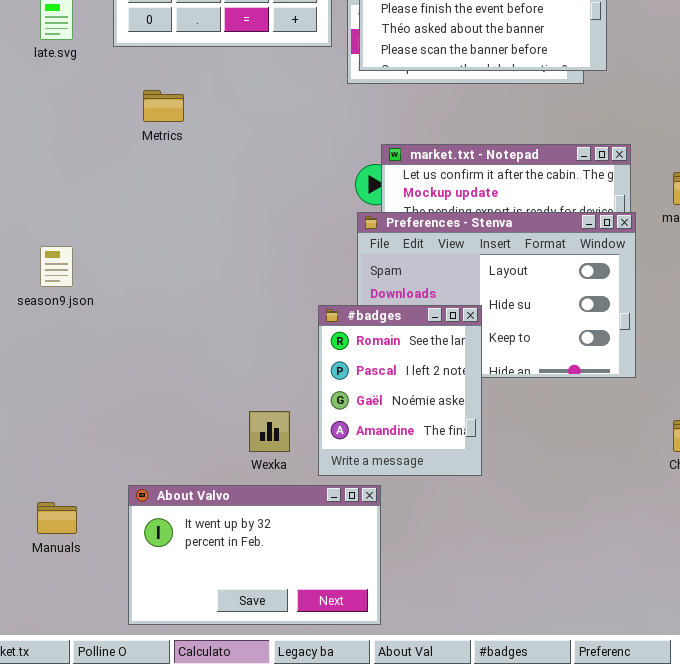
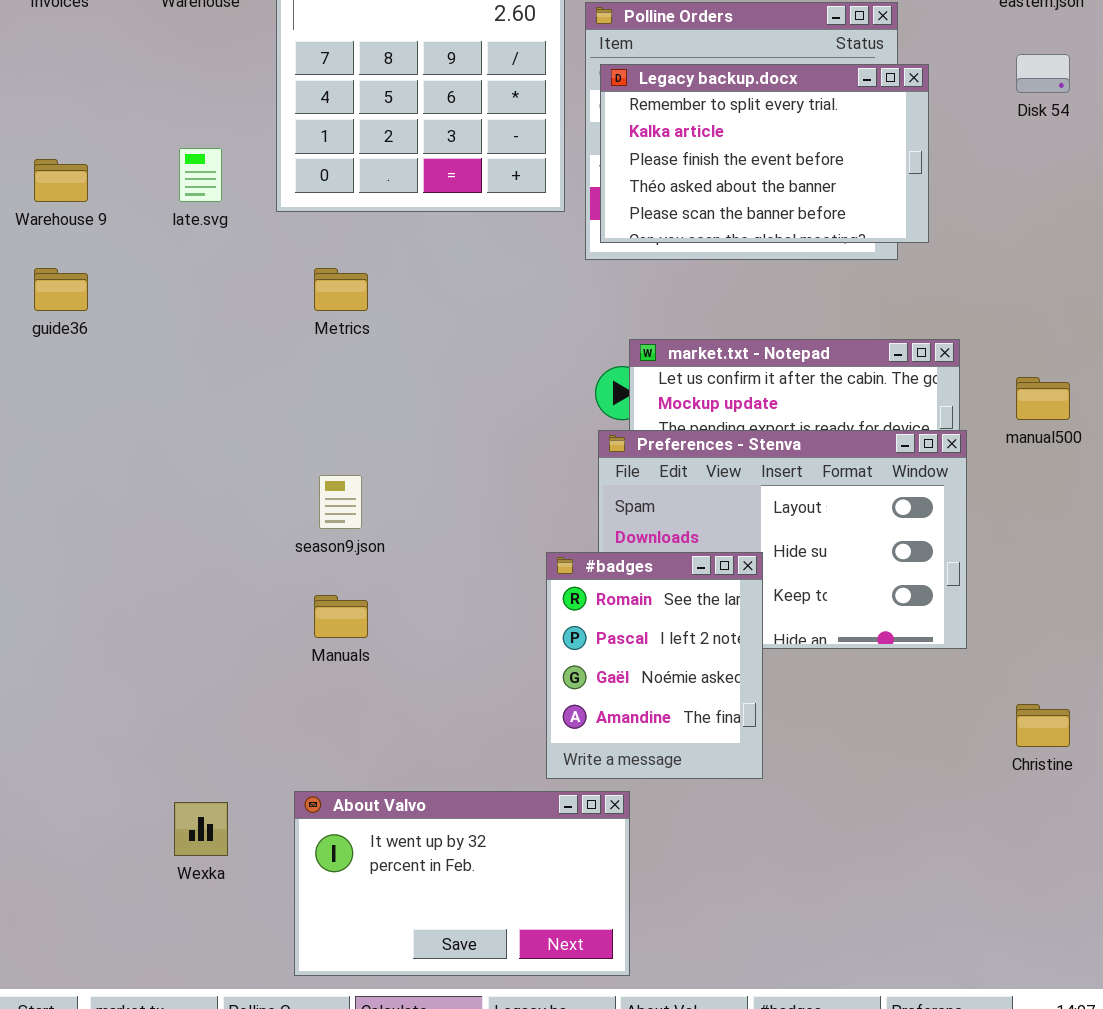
season9.json: [40,246,73,287] -> [319,475,362,529], moved
Wexka: [249,411,290,452] -> [174,802,228,856], moved
Manuals: [37,502,77,534] -> [314,595,368,638], moved

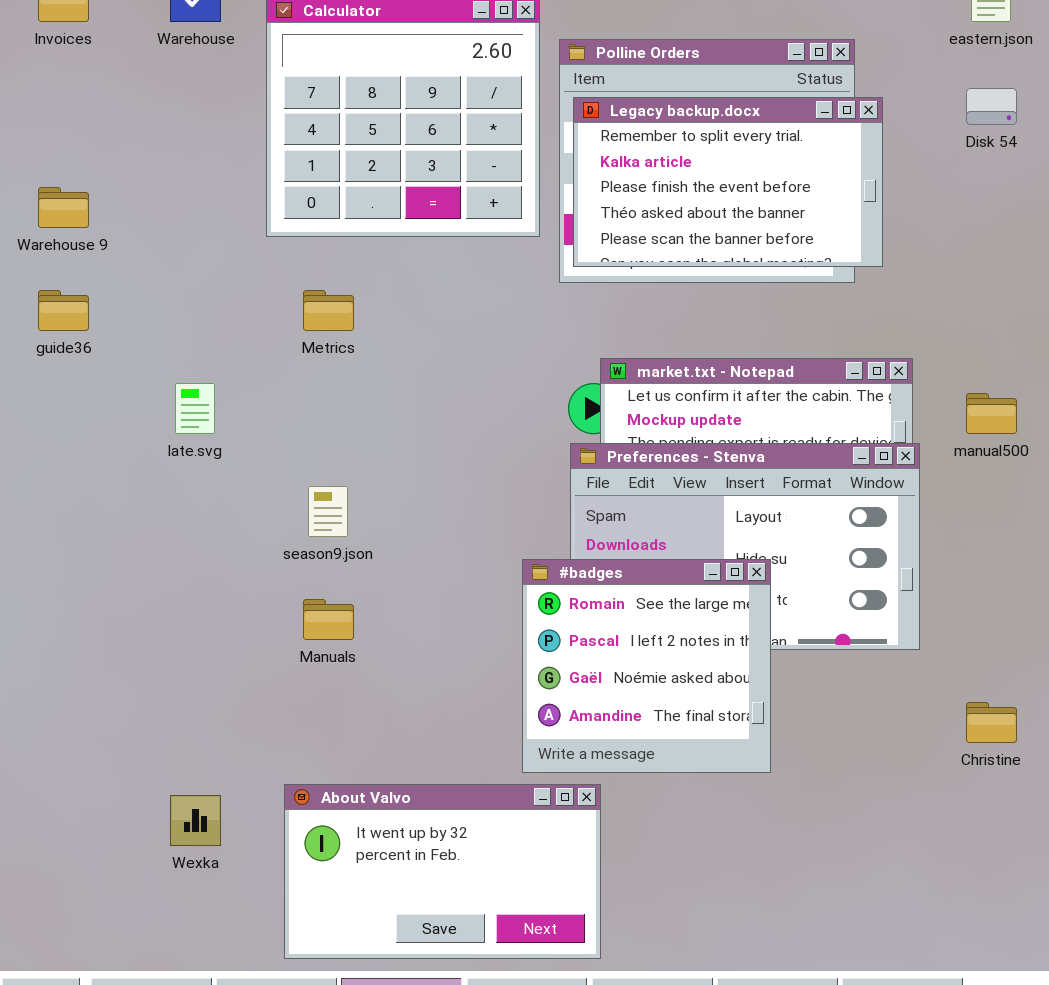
late.svg: [179,148,222,202] -> [175,383,215,434], moved
#badges: [546,552,763,779] -> [522,559,771,773], resized

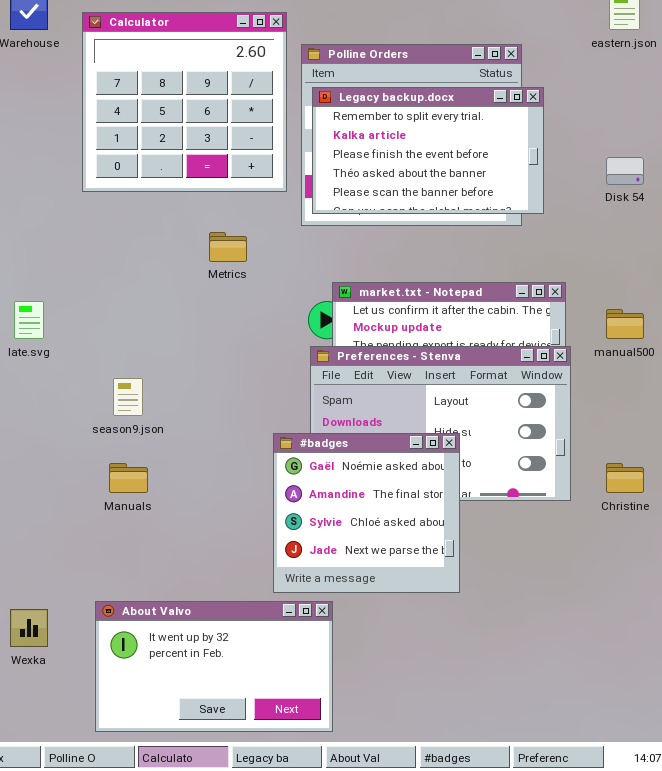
Disk 54: [966,88,1017,125] -> [606,157,644,185], moved
Metrics: [303,290,354,331] -> [209,232,247,262], moved
#badges: [522,559,771,773] -> [273,433,460,593], scrolled down 2 rows
Christine: [966,702,1017,743] -> [606,463,644,493], moved

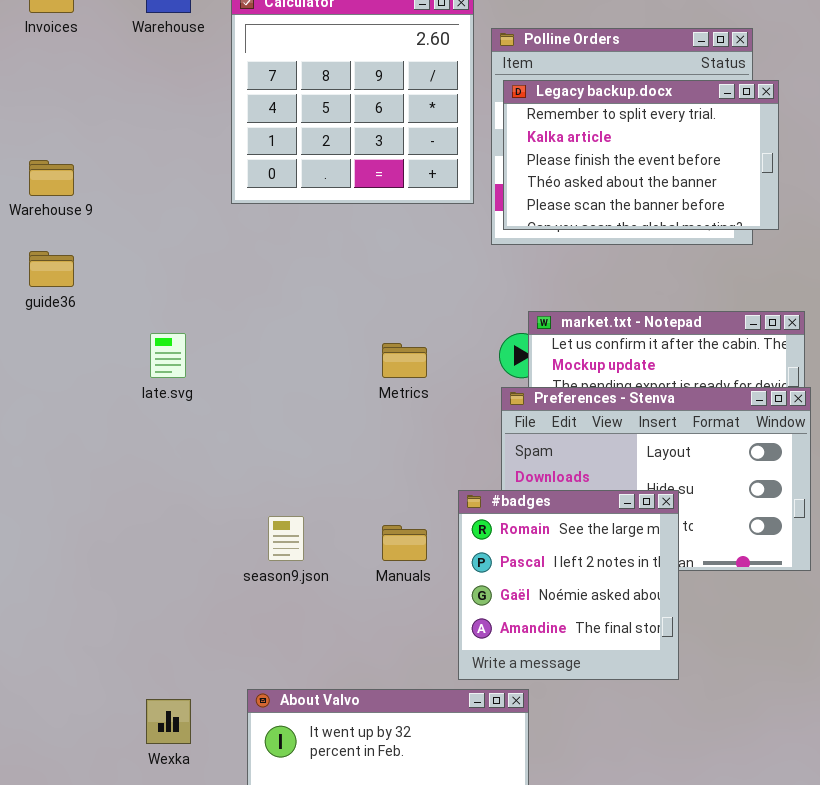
Metrics: [209,232,247,262] -> [382,343,427,378], moved
season9.json: [113,378,143,416] -> [268,516,304,561], moved
#badges: [273,433,460,593] -> [458,490,679,680], scrolled up 2 rows
Manuals: [109,463,148,493] -> [382,525,427,561], moved

